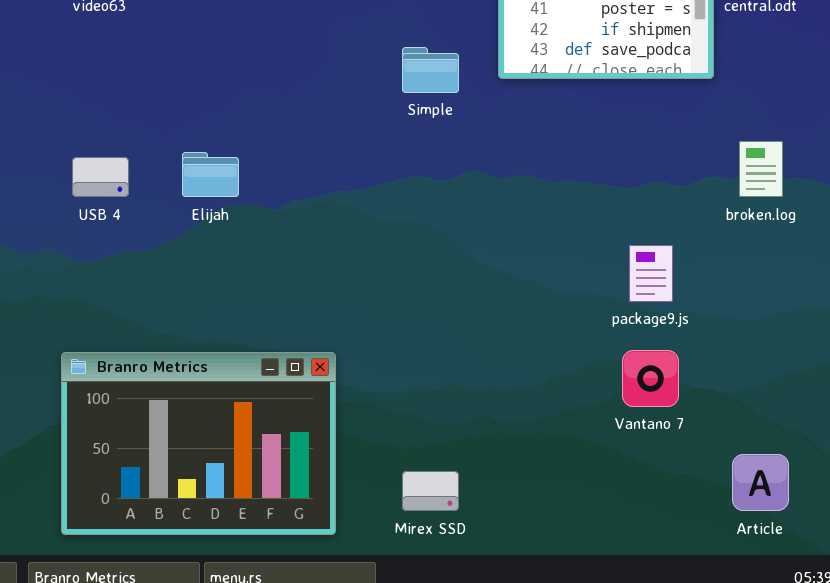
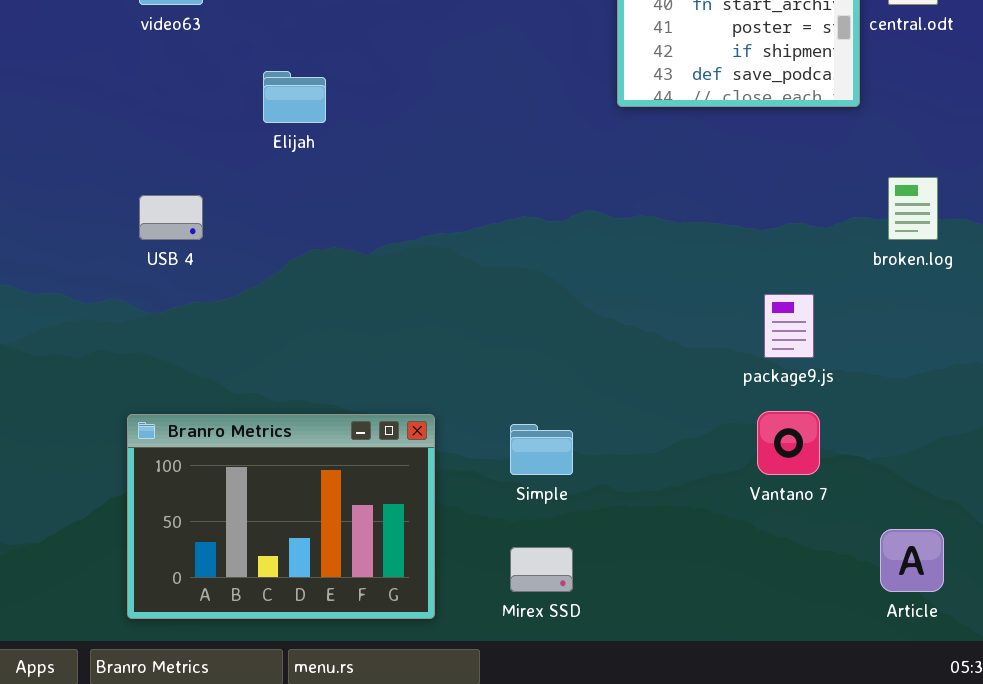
Simple: [402,47,459,93] -> [510,424,573,475], moved
Elijah: [182,152,239,197] -> [263,71,326,123], moved

